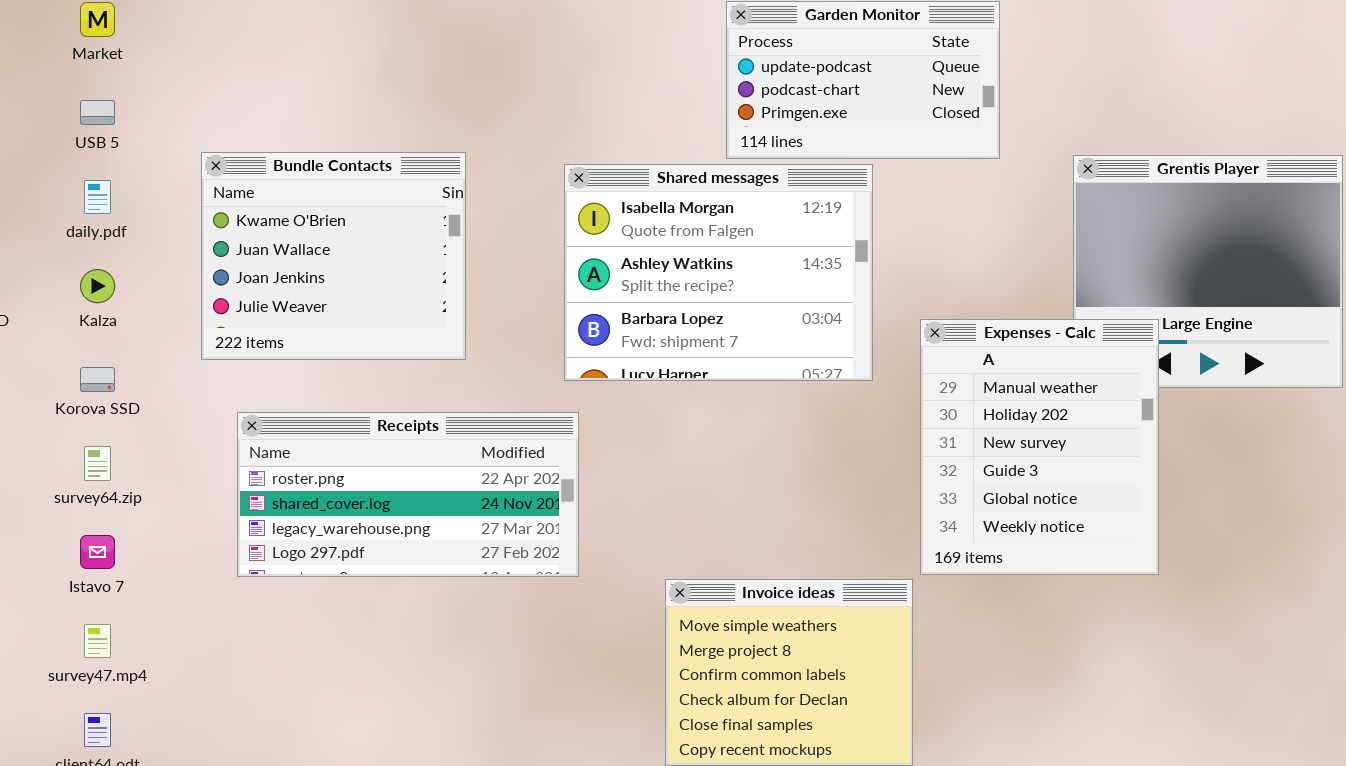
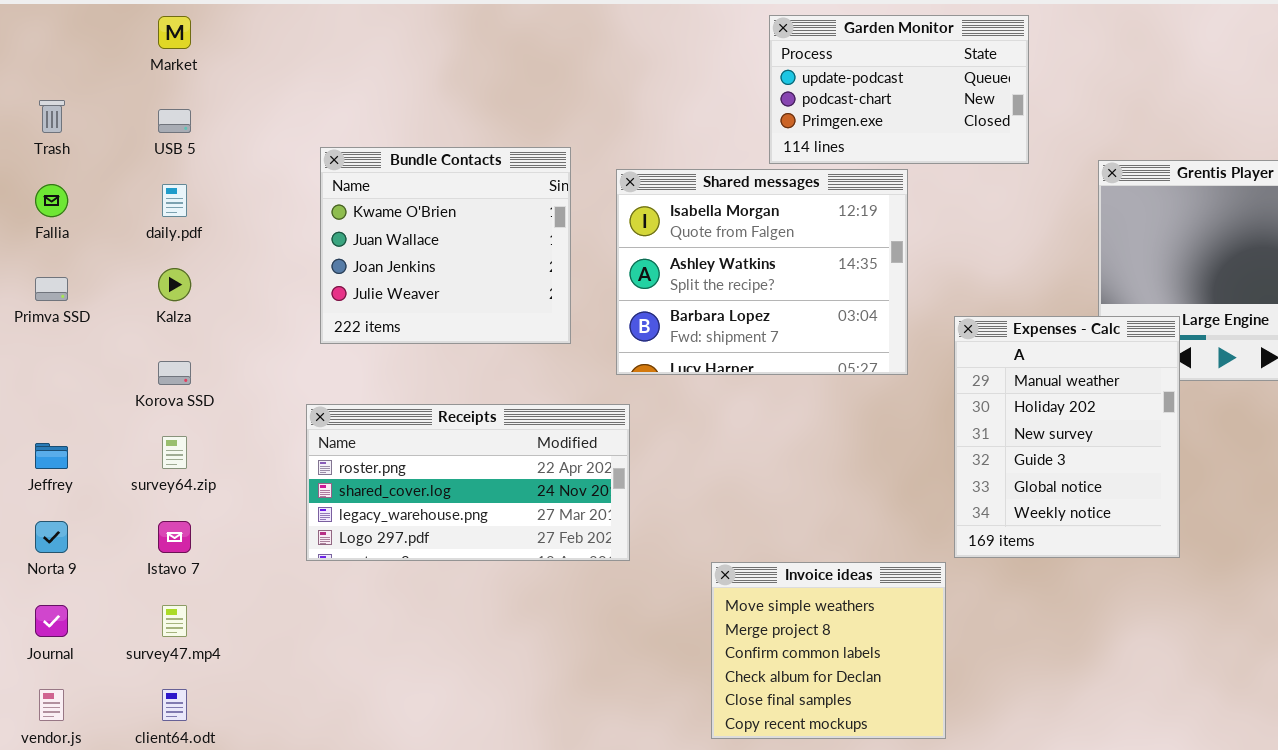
Bundle Contacts: [201,152,466,360] -> [320,147,571,344], moved

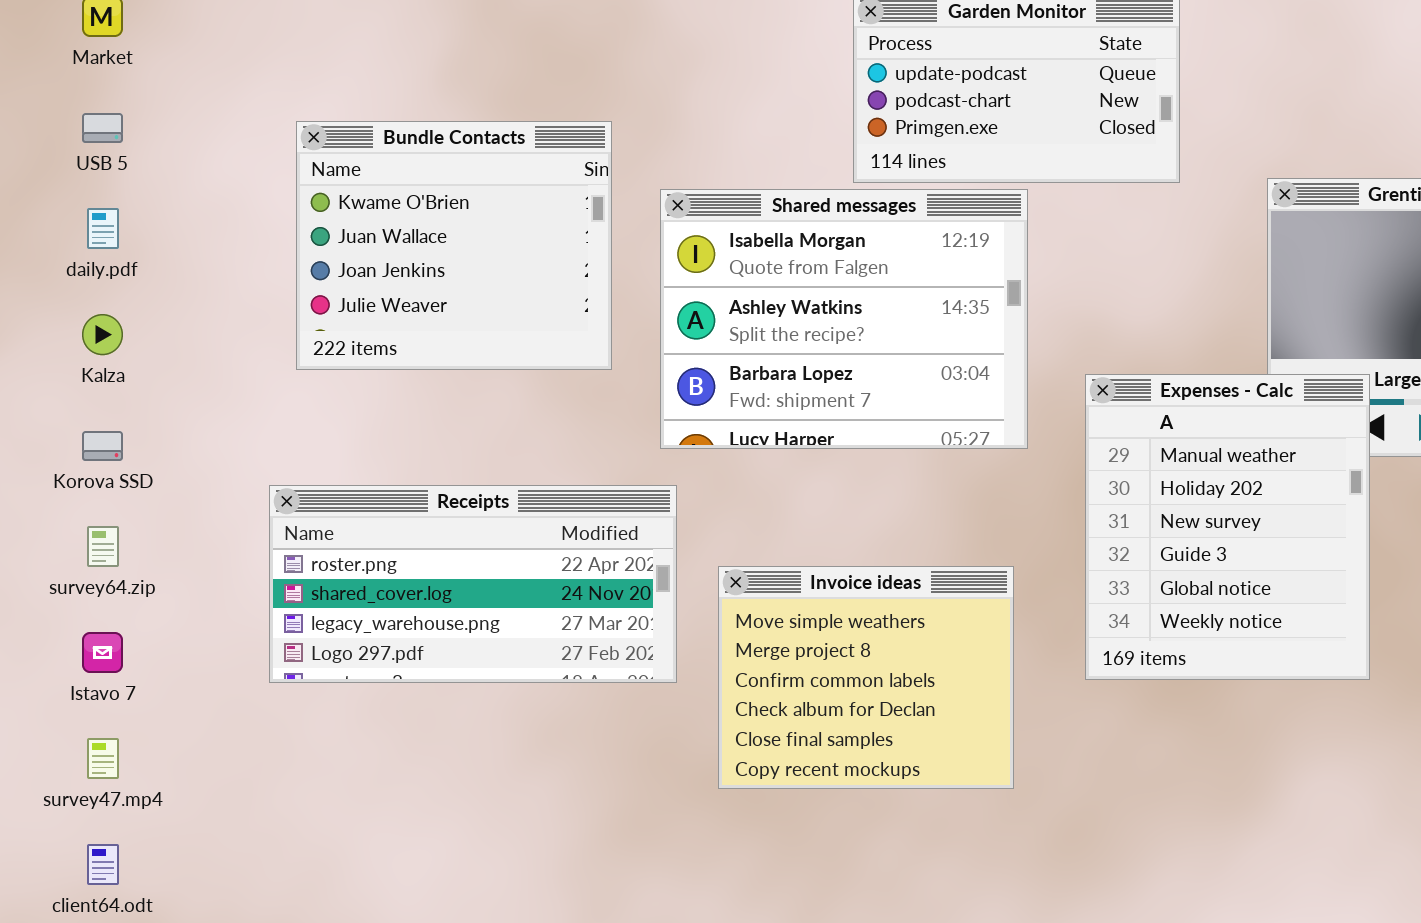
Bundle Contacts: [320,147,571,344] -> [296,121,612,370], moved
Invoice ideas: [711,562,946,739] -> [718,566,1014,789], moved

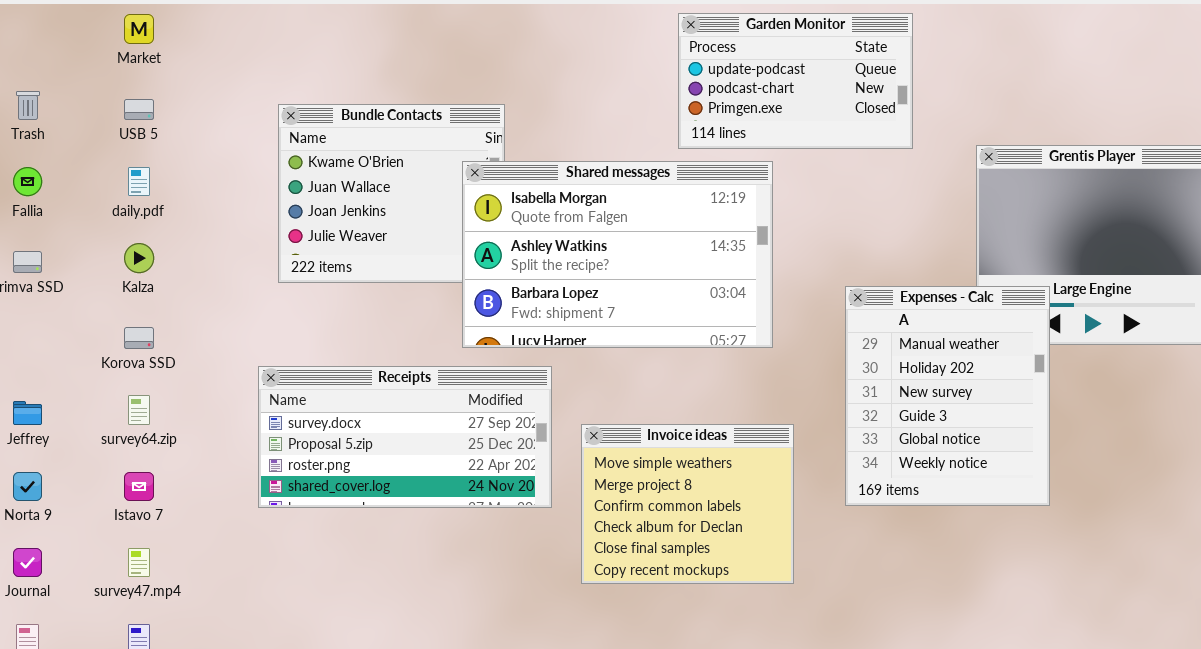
Shared messages: [660,189,1028,449] -> [462,161,773,348], moved, resized
Receipts: [269,485,677,683] -> [258,366,552,508], scrolled up 2 rows

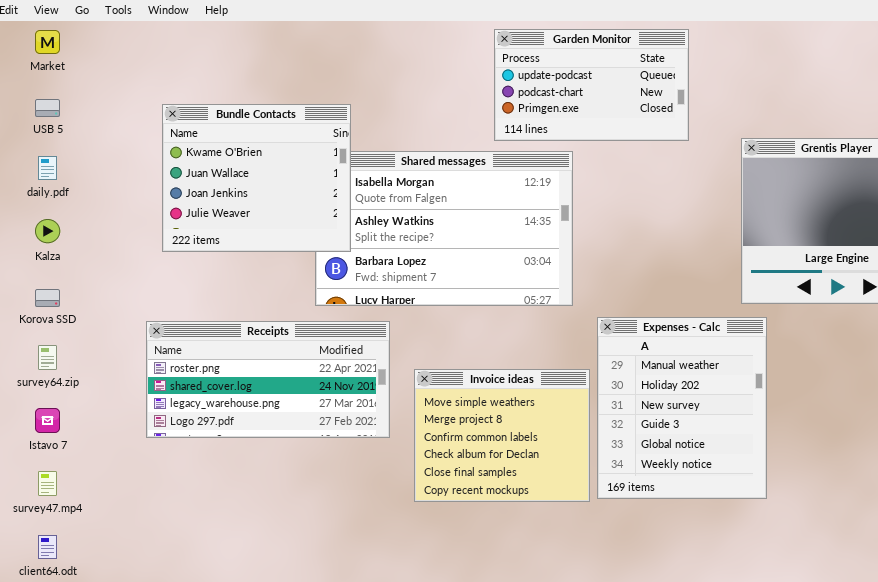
Bundle Contacts: [278,104,505,283] -> [162,104,351,252], raised
Expenses - Calc: [845,286,1050,506] -> [597,317,767,499], moved
Receipts: [258,366,552,508] -> [146,321,390,438], scrolled down 2 rows

